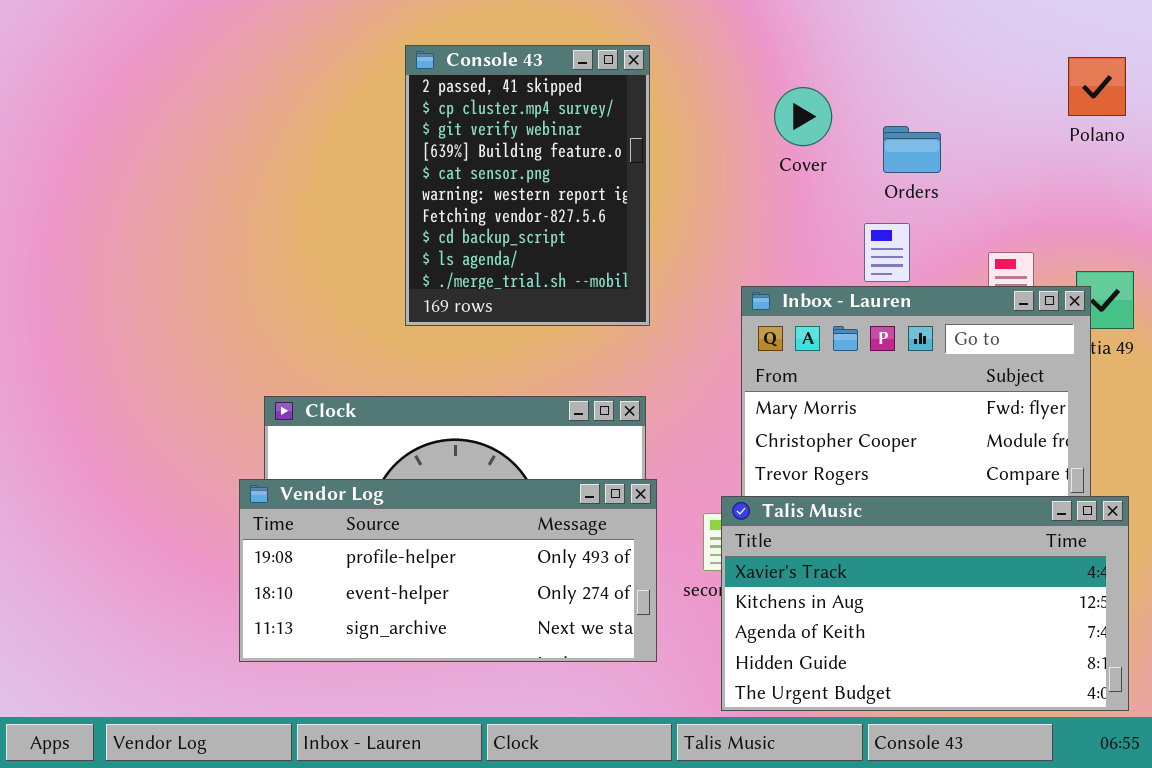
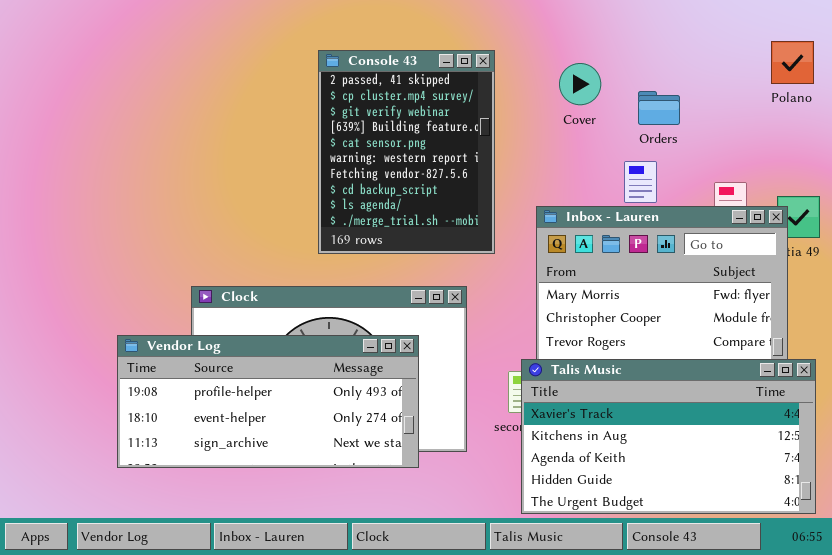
Console 43: [405,45,650,326] -> [318,50,495,254], moved
Vendor Log: [239,479,657,662] -> [117,335,419,468], moved

